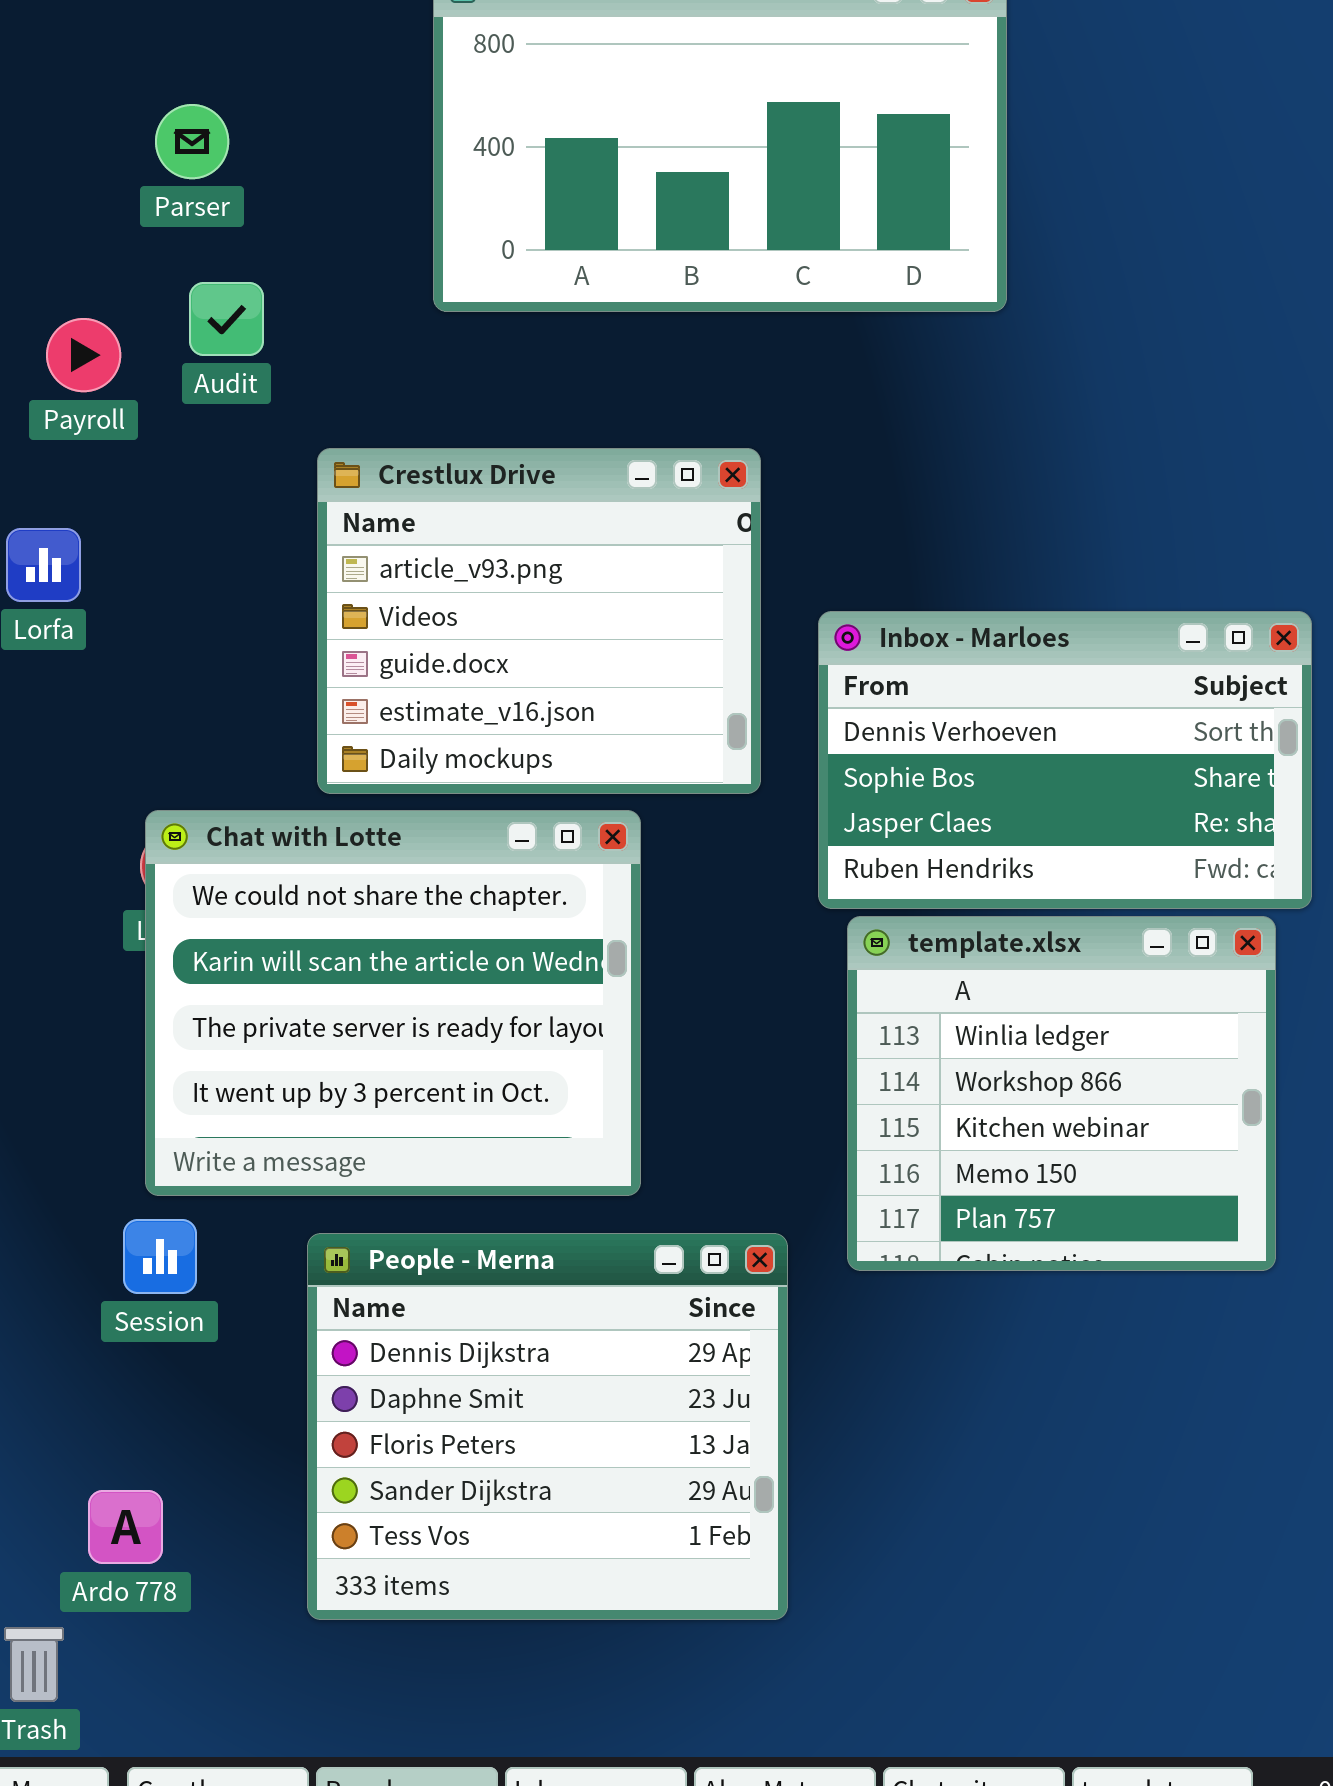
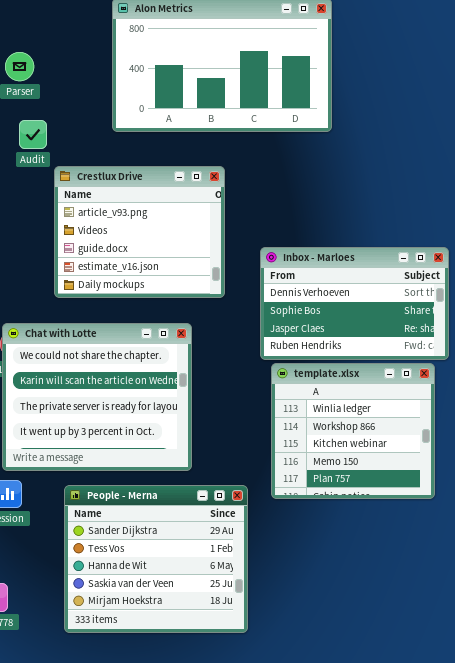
Crestlux Drive: [317,448,761,794] -> [54,166,225,298], moved
People - Merna: [307,1233,788,1620] -> [64,485,248,633], scrolled down 3 rows

